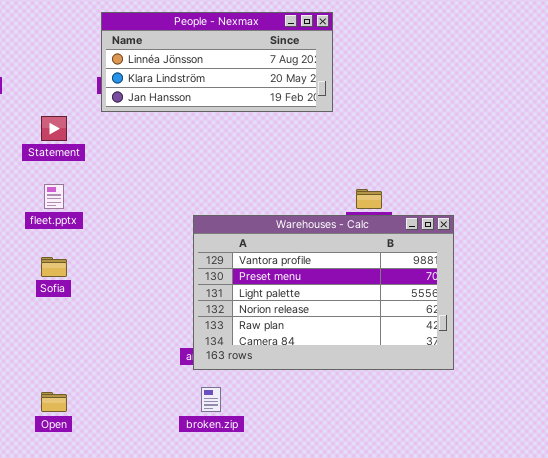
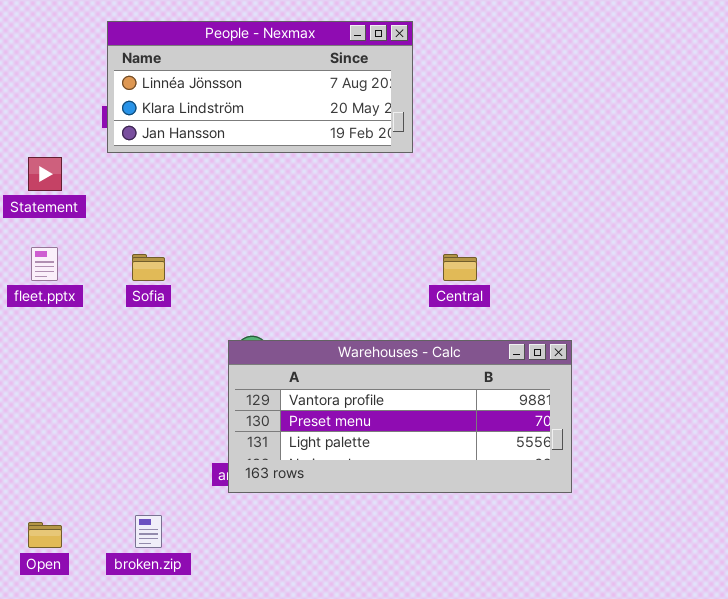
Warehouses - Calc: [193,215,454,370] -> [228,340,572,493], resized
Sofia: [41,257,67,277] -> [132,254,165,281], moved
broken.zip: [201,387,221,412] -> [135,515,162,548], moved

